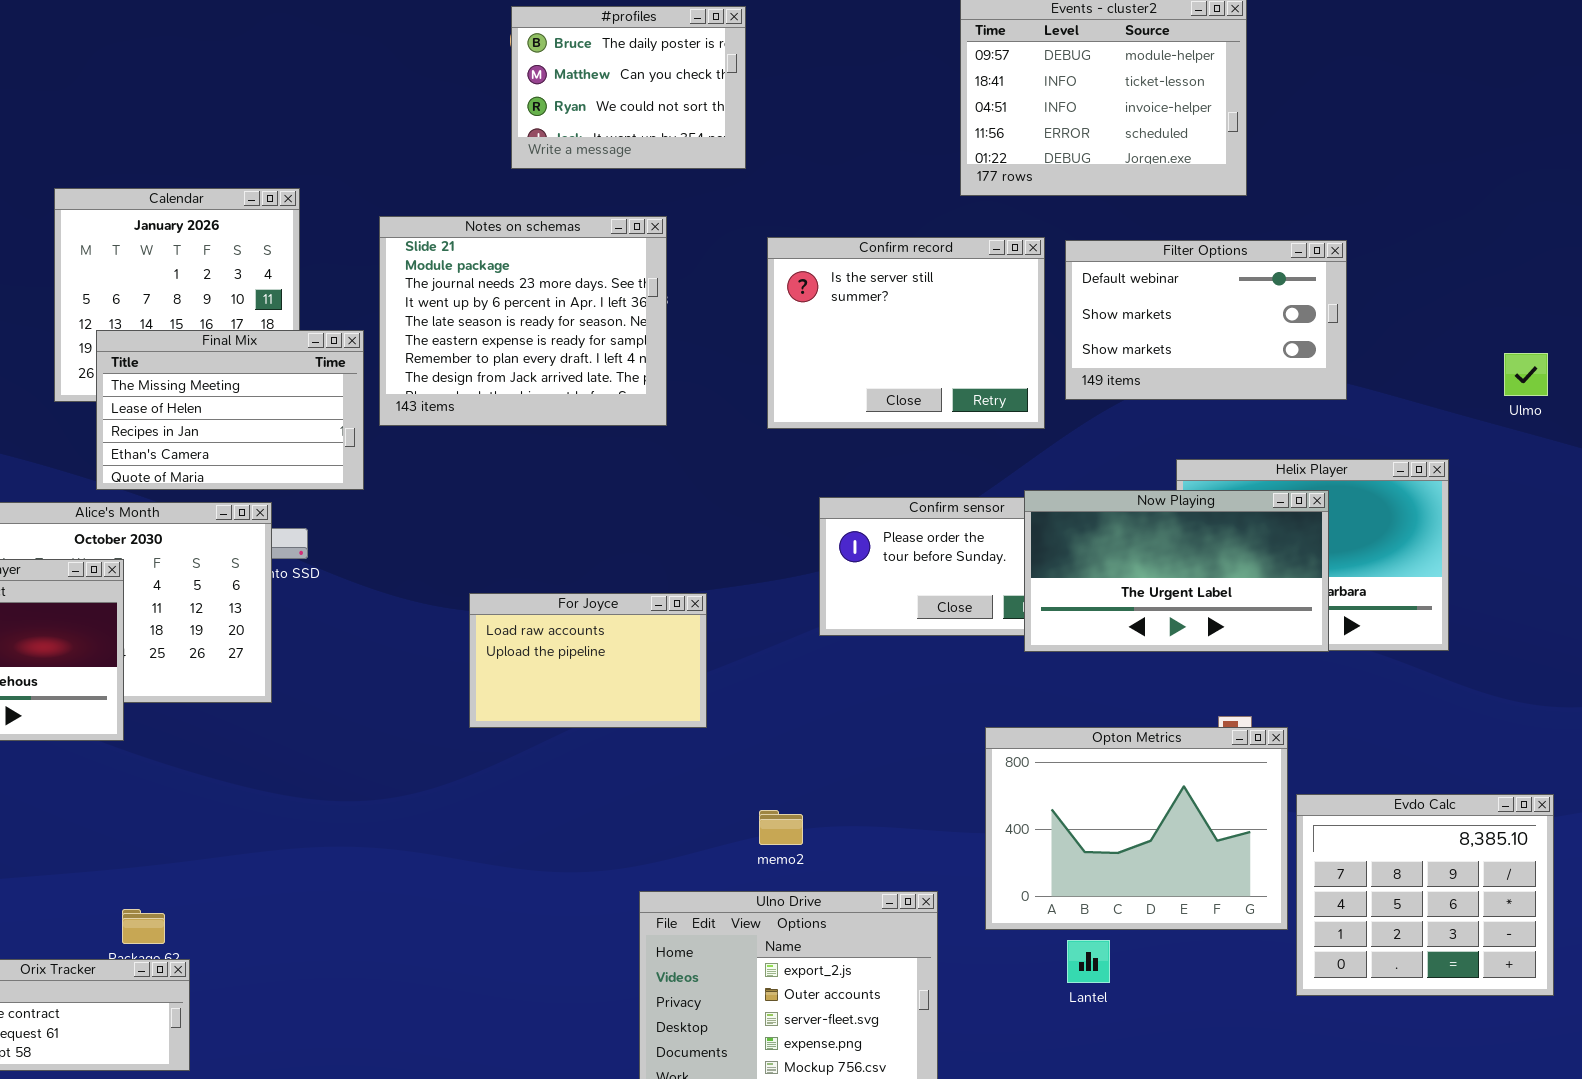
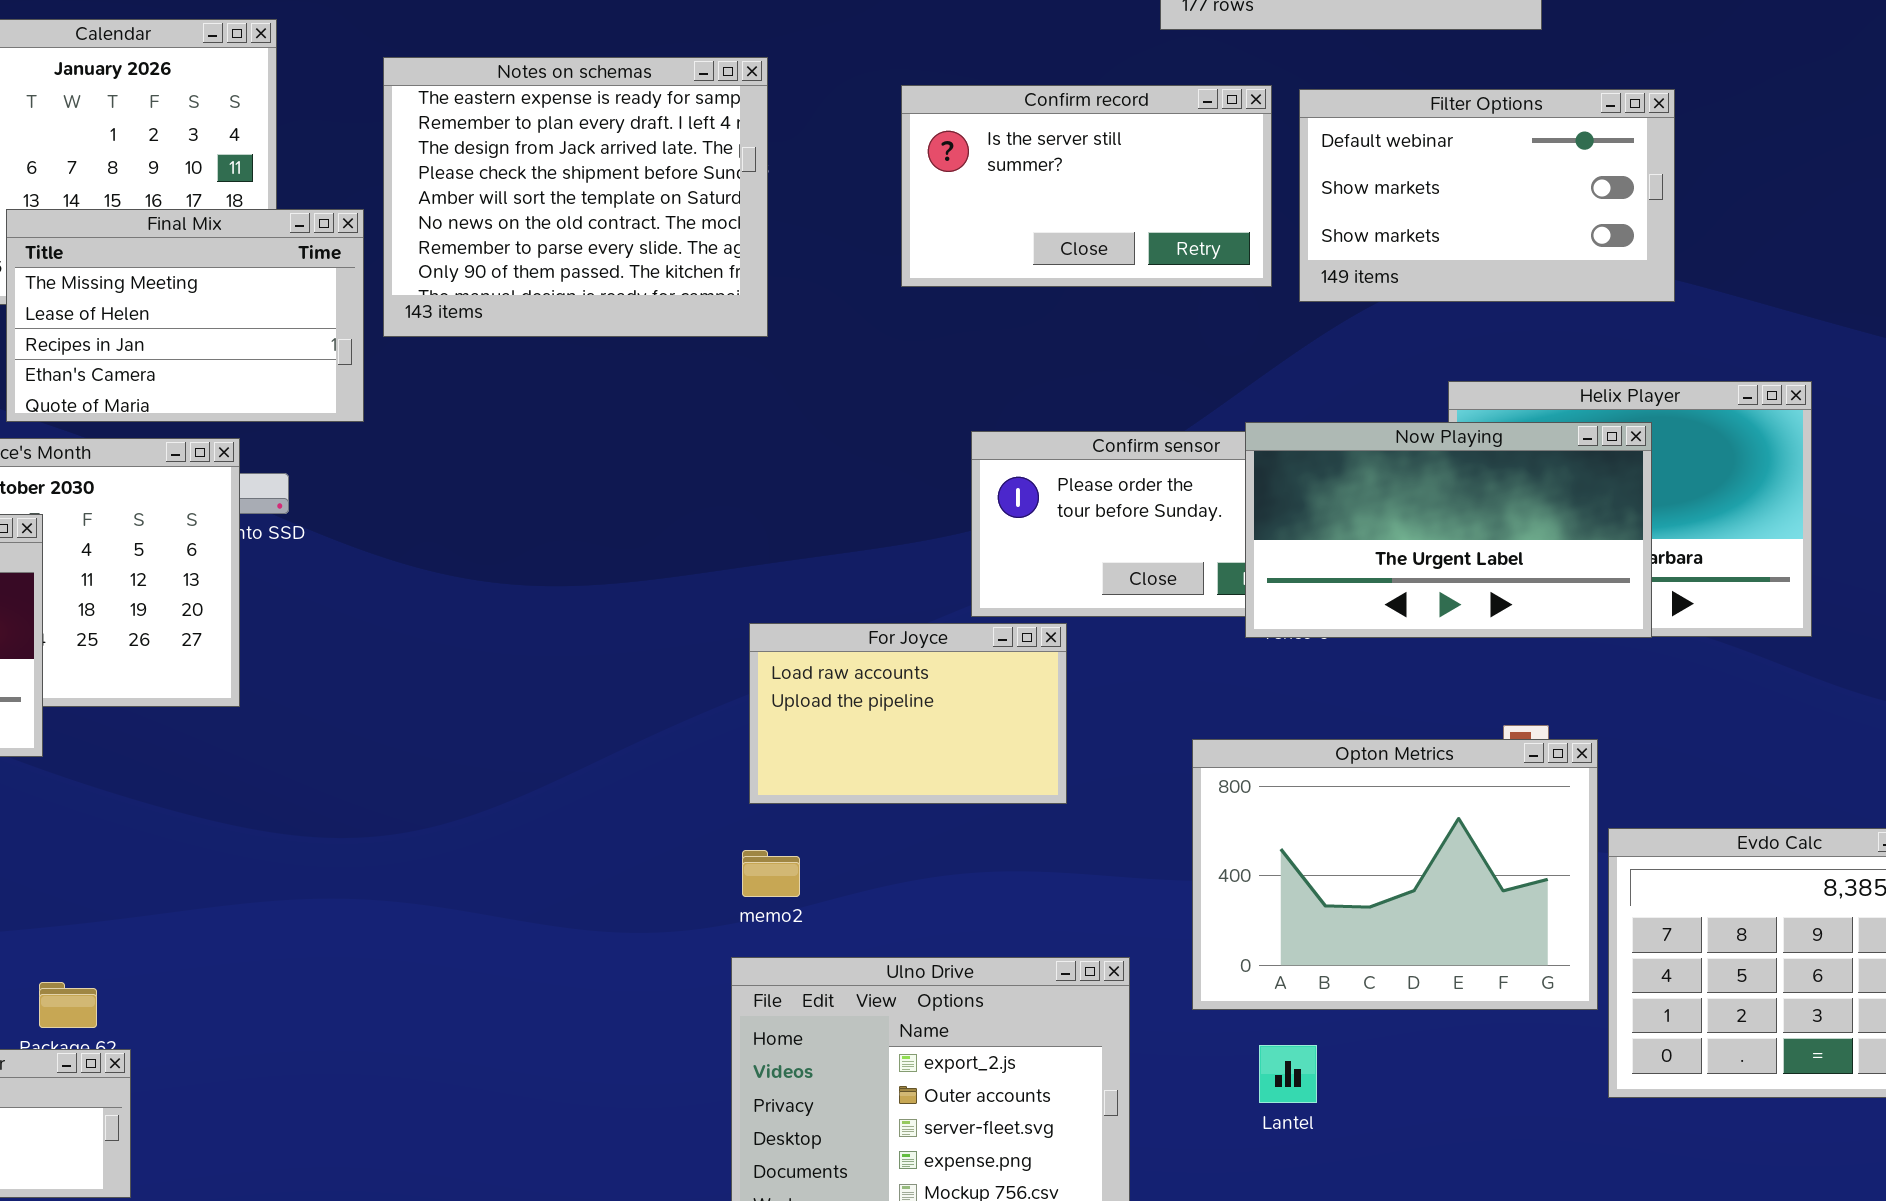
Notes on schemas: [379,216,667,426] -> [383,57,768,337], scrolled down 5 rows
Confirm record: [767,237,1045,429] -> [901,85,1272,287], resized
For Joyce: [469,593,707,728] -> [749,623,1067,804], moved
memo2: [759,810,803,845] -> [742,850,800,897], moved
Lantel: [1067,940,1110,983] -> [1259,1045,1317,1103], moved

